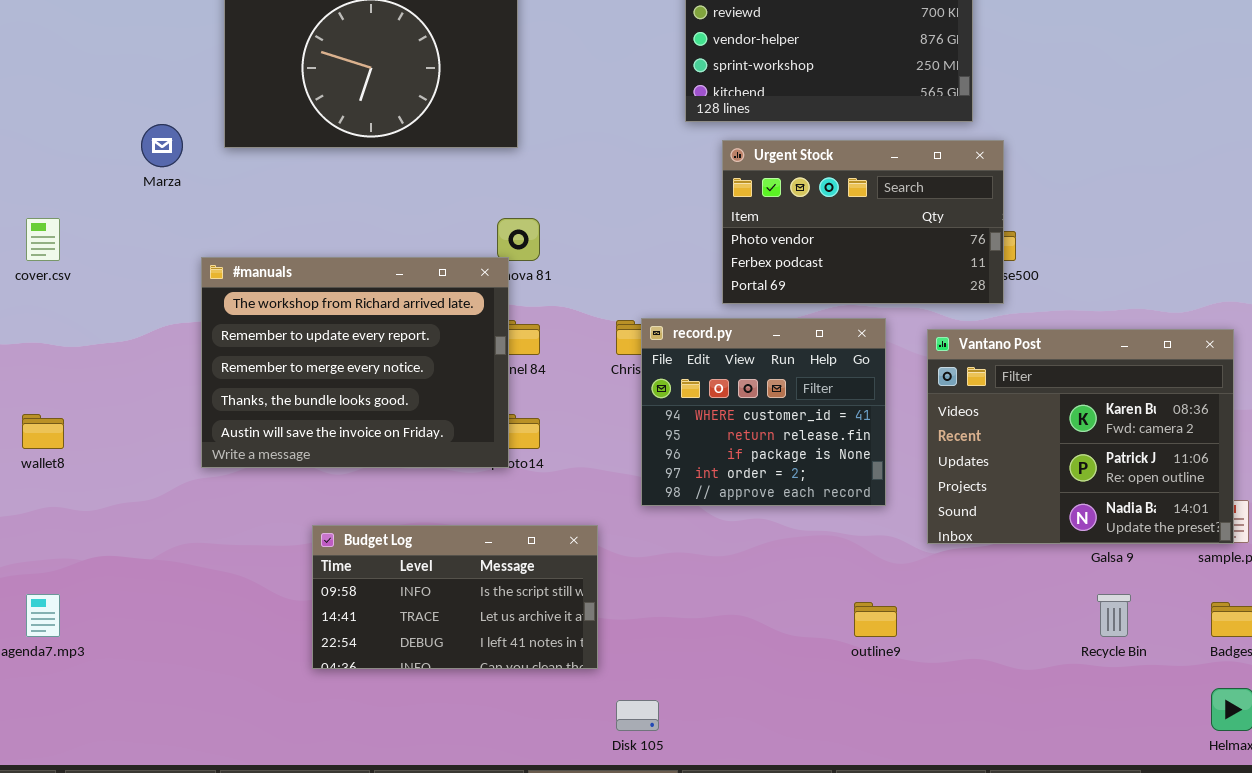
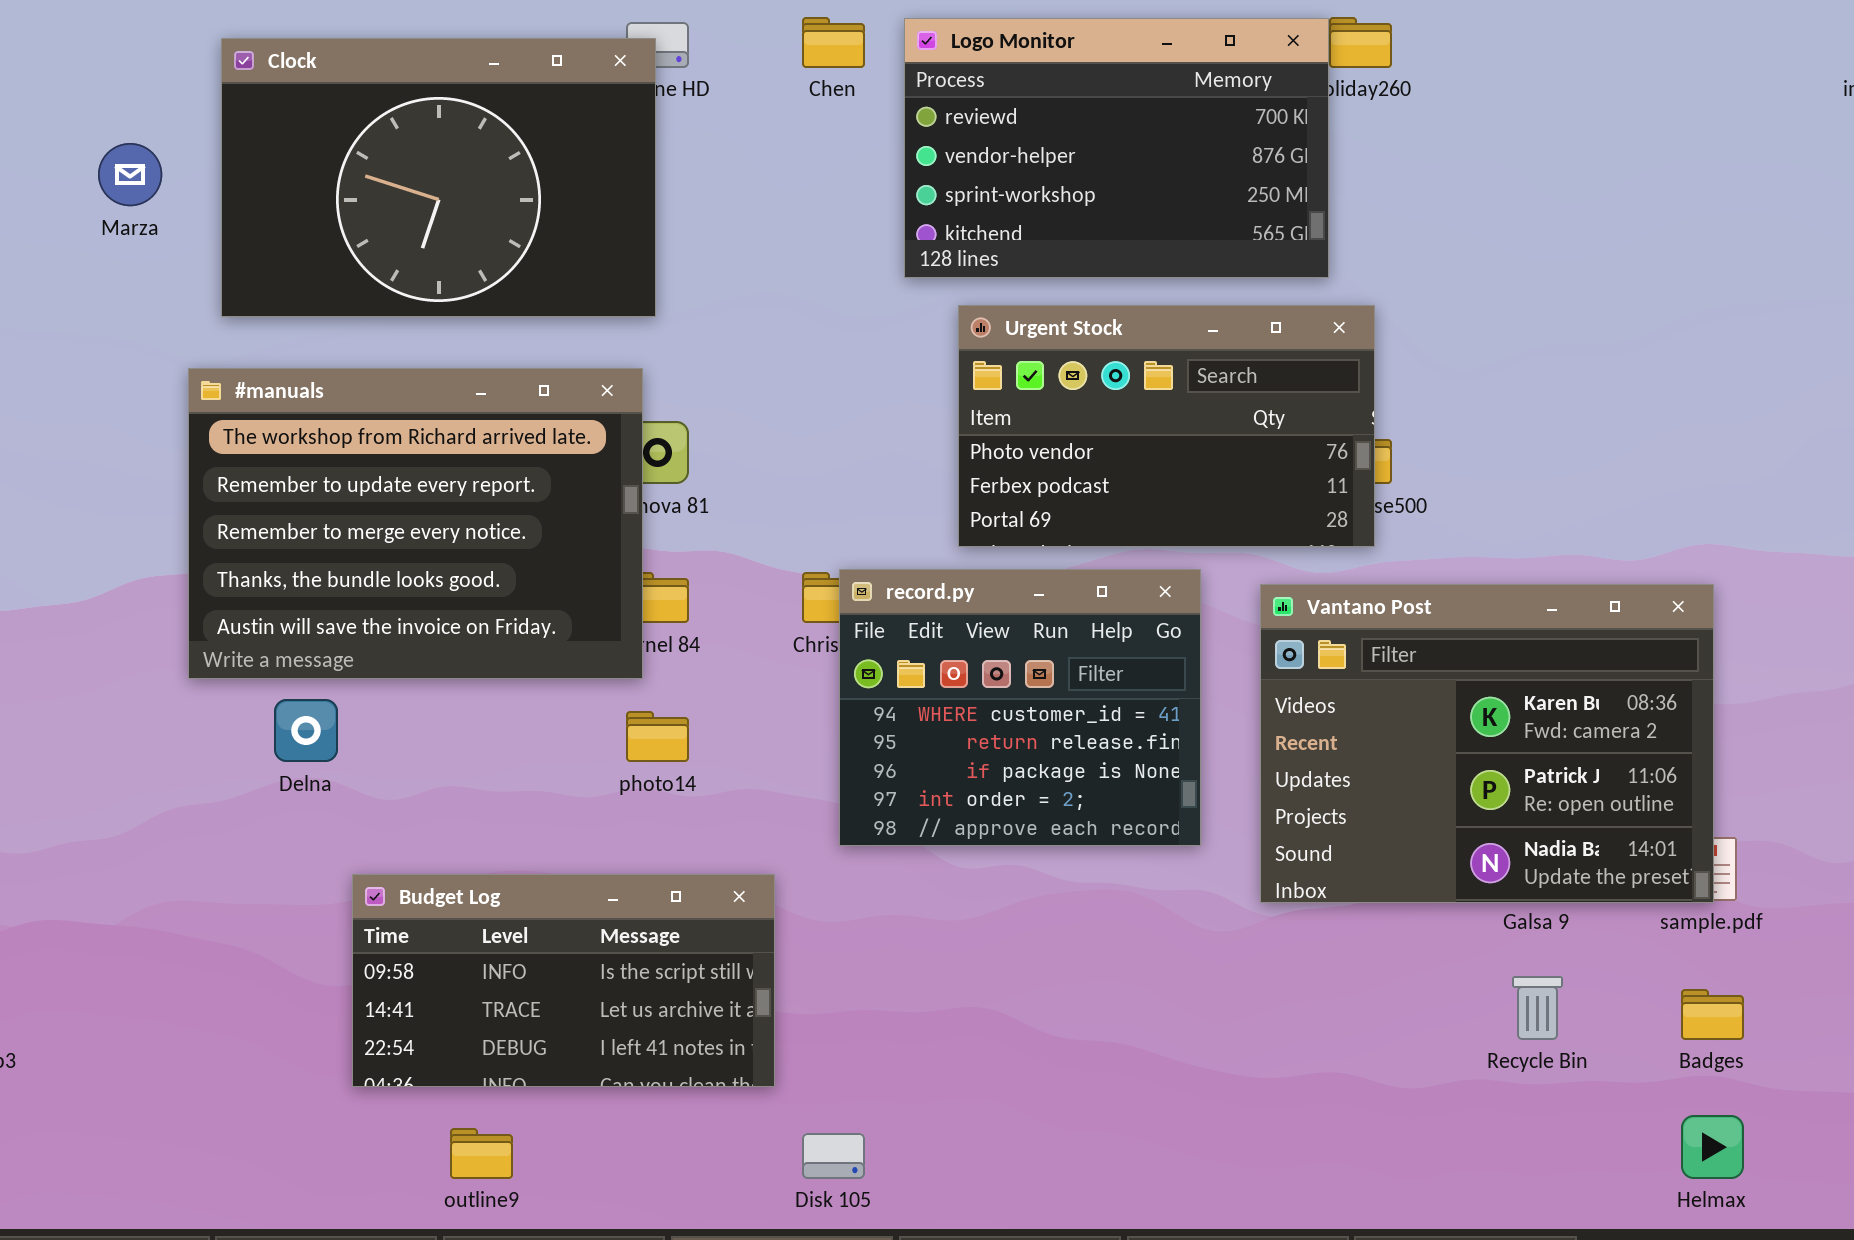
Marza: [141,124,183,167] -> [98,143,162,206], moved
#manuals: [201,257,509,468] -> [188,368,643,679], moved
outline9: [854,602,897,637] -> [450,1128,513,1179], moved

